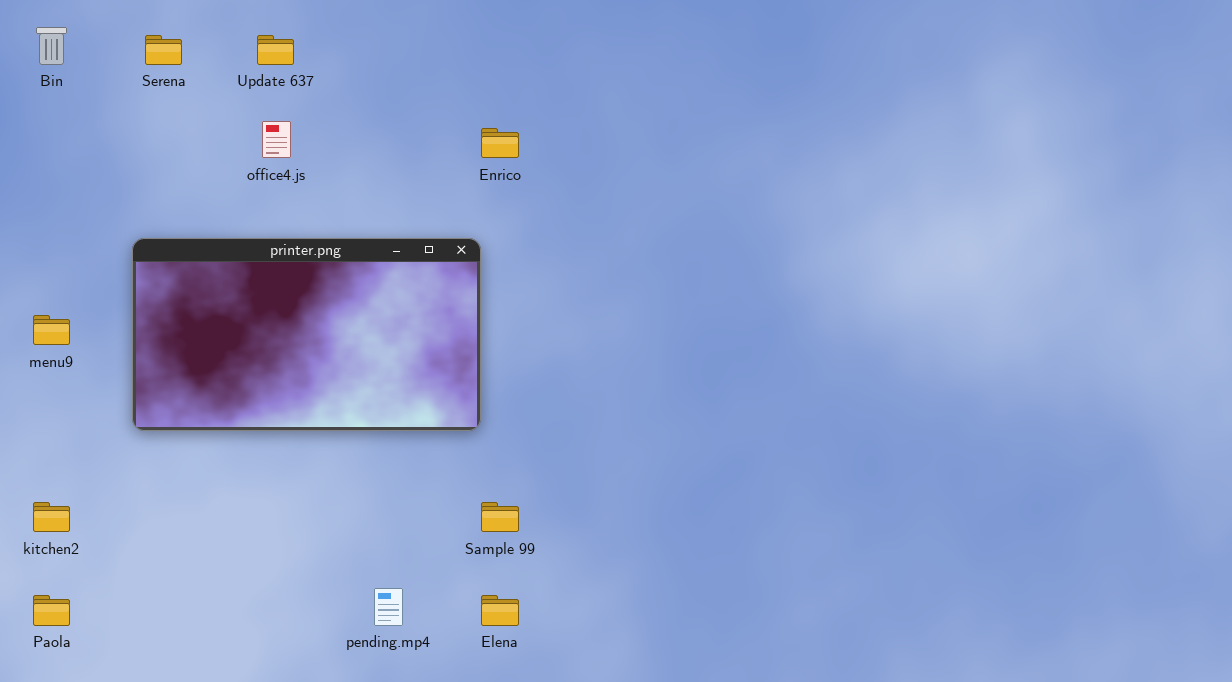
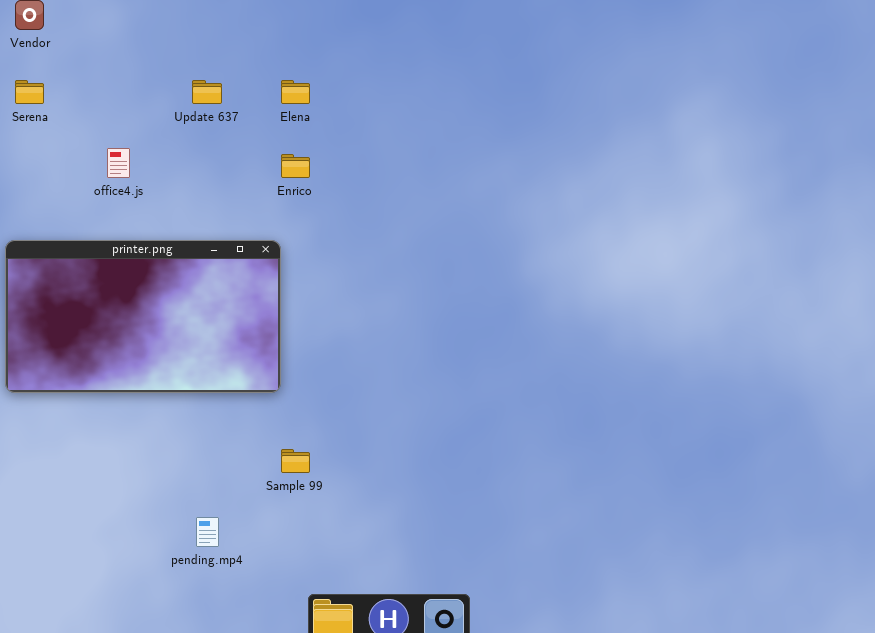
Update 637: [257,35,294,65] -> [192,80,222,104], moved
Elena: [481,595,519,626] -> [281,80,310,104], moved

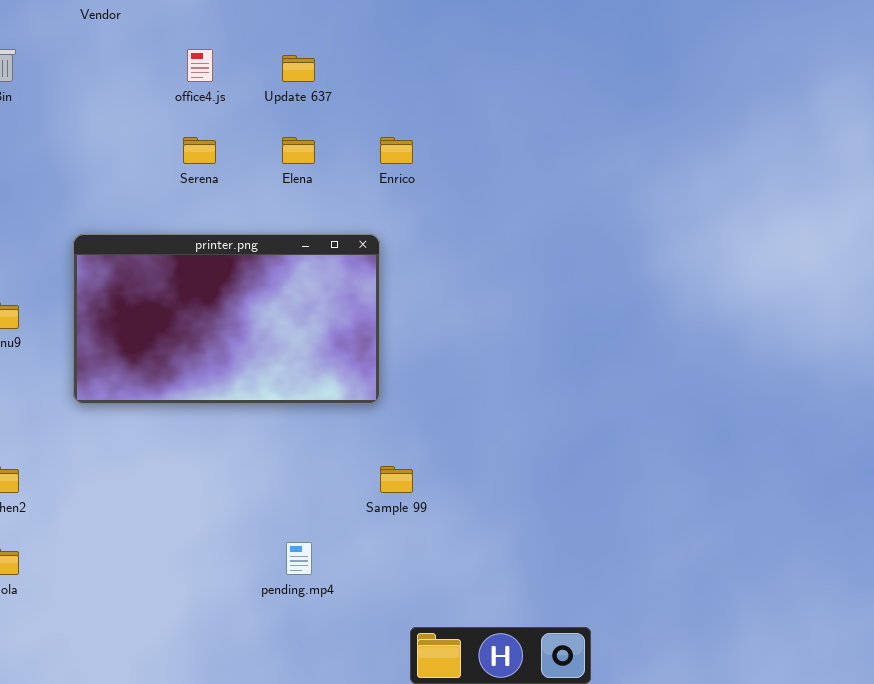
Serena: [15,80,44,104] -> [183,137,216,164], moved
Elena: [281,80,310,104] -> [282,137,315,164], moved
office4.js: [107,148,130,178] -> [187,49,213,82], moved

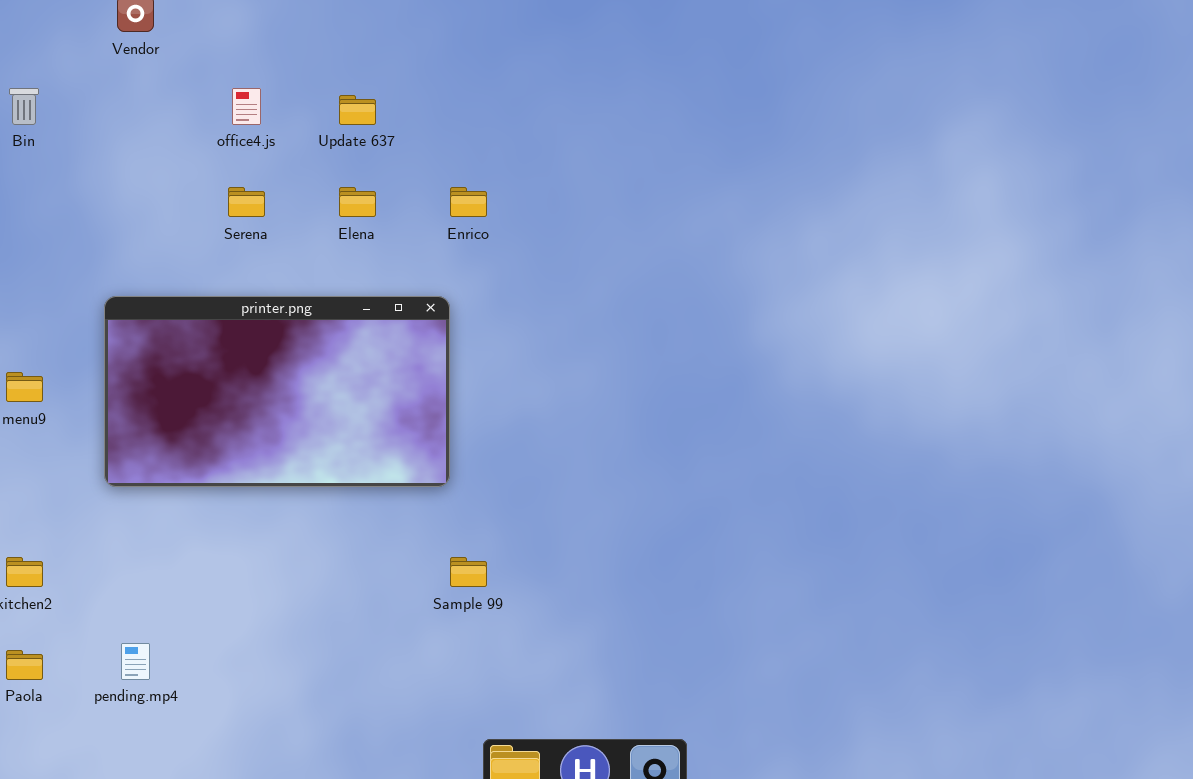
pending.mp4: [286,542,312,575] -> [121,643,150,680], moved

